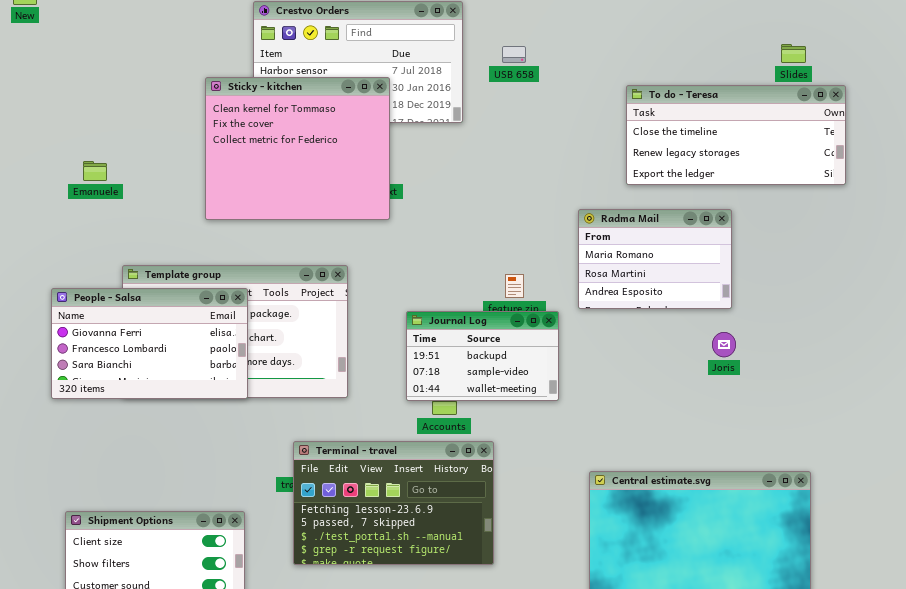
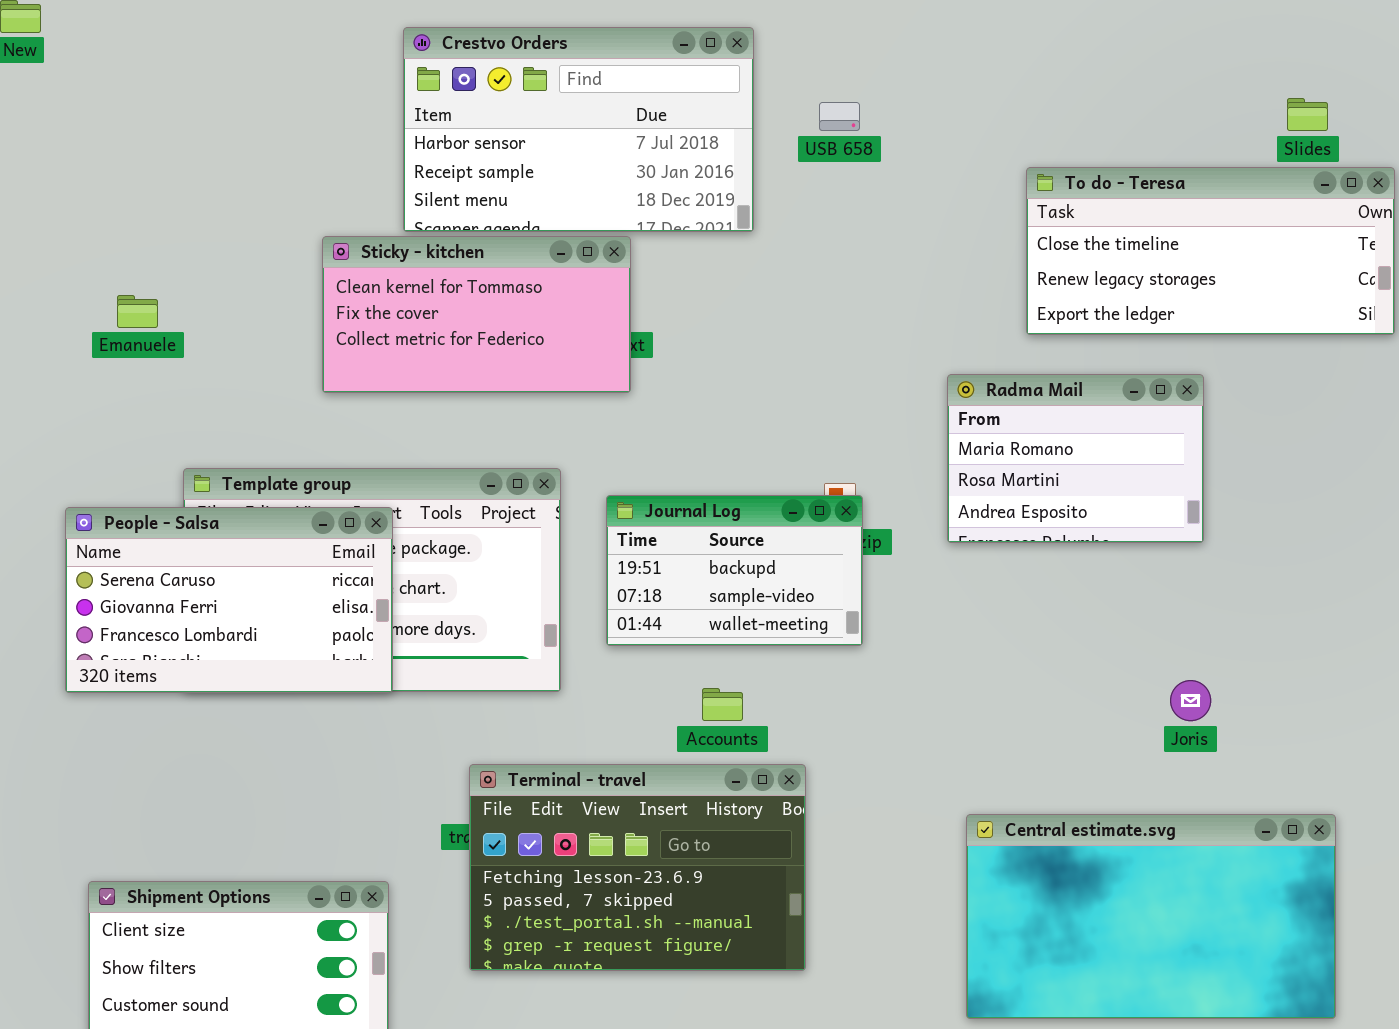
Sticky - kitchen: [205,77,390,220] -> [322,236,631,393], resized
People - Salsa: [51,288,248,399] -> [65,507,393,693], scrolled up 1 row
Journal Log: [406,311,559,401] -> [606,495,863,646], moved
Joris: [712,332,736,357] -> [1170,680,1211,721], moved

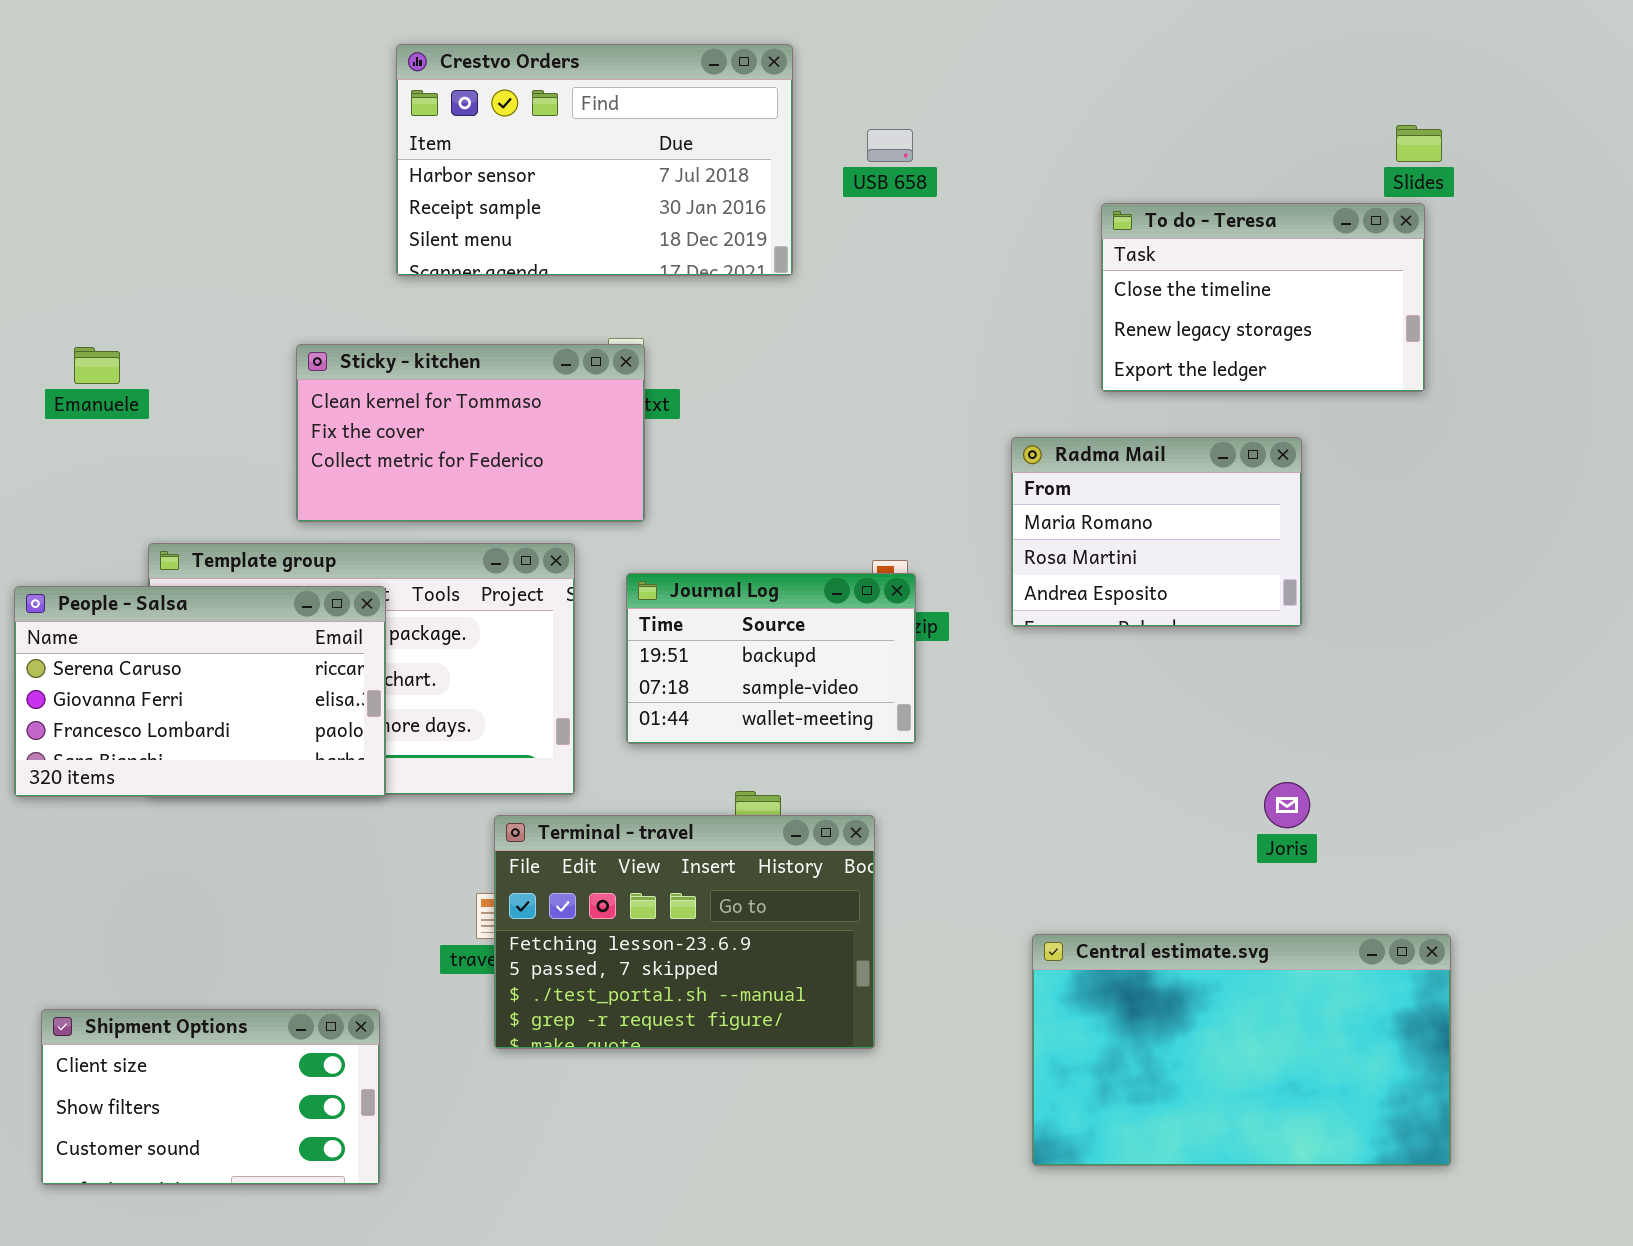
To do - Teresa: [1026,167,1395,335] -> [1101,203,1425,392], resized
Sticky - kitchen: [322,236,631,393] -> [296,344,645,522], moved
Terminal - travel: [469,764,806,971] -> [494,815,875,1049], moved

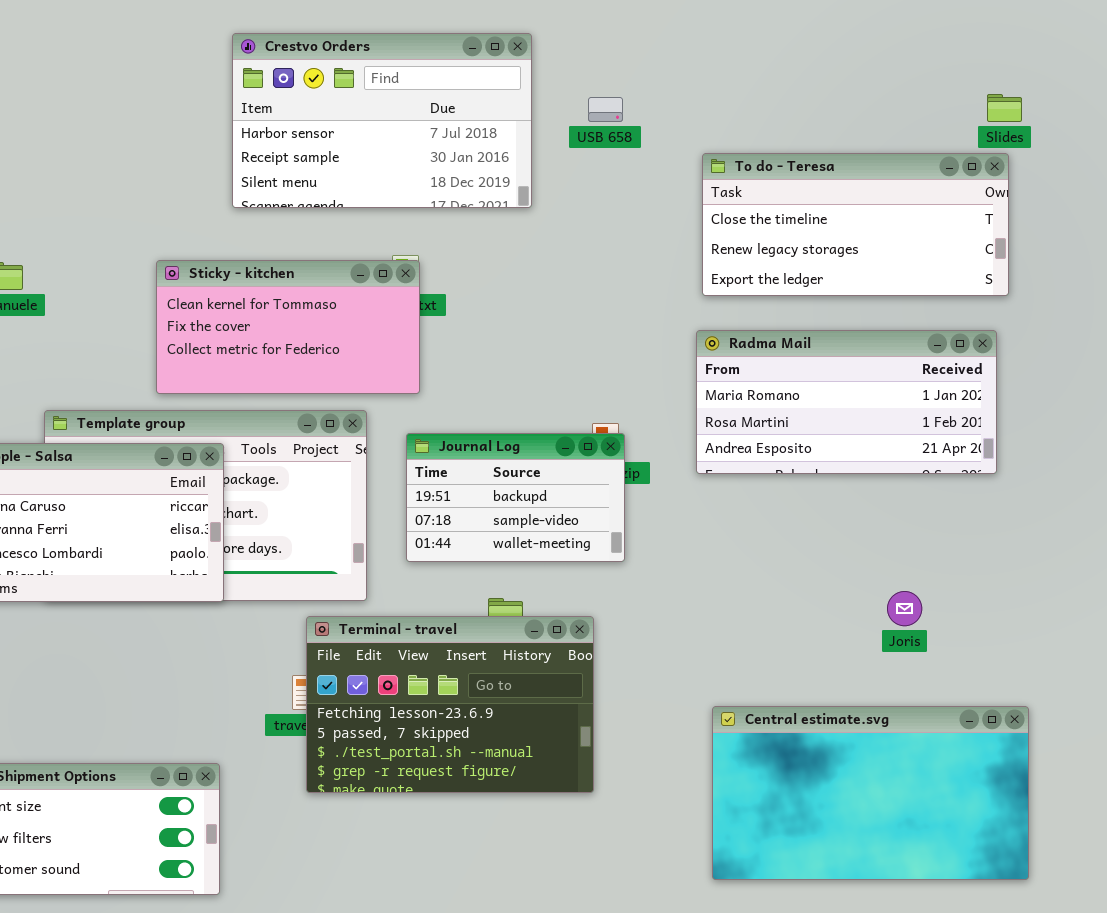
To do - Teresa: [1101,203,1425,392] -> [702,153,1009,296], resized
Radma Mail: [1011,437,1302,627] -> [696,330,997,474], resized

